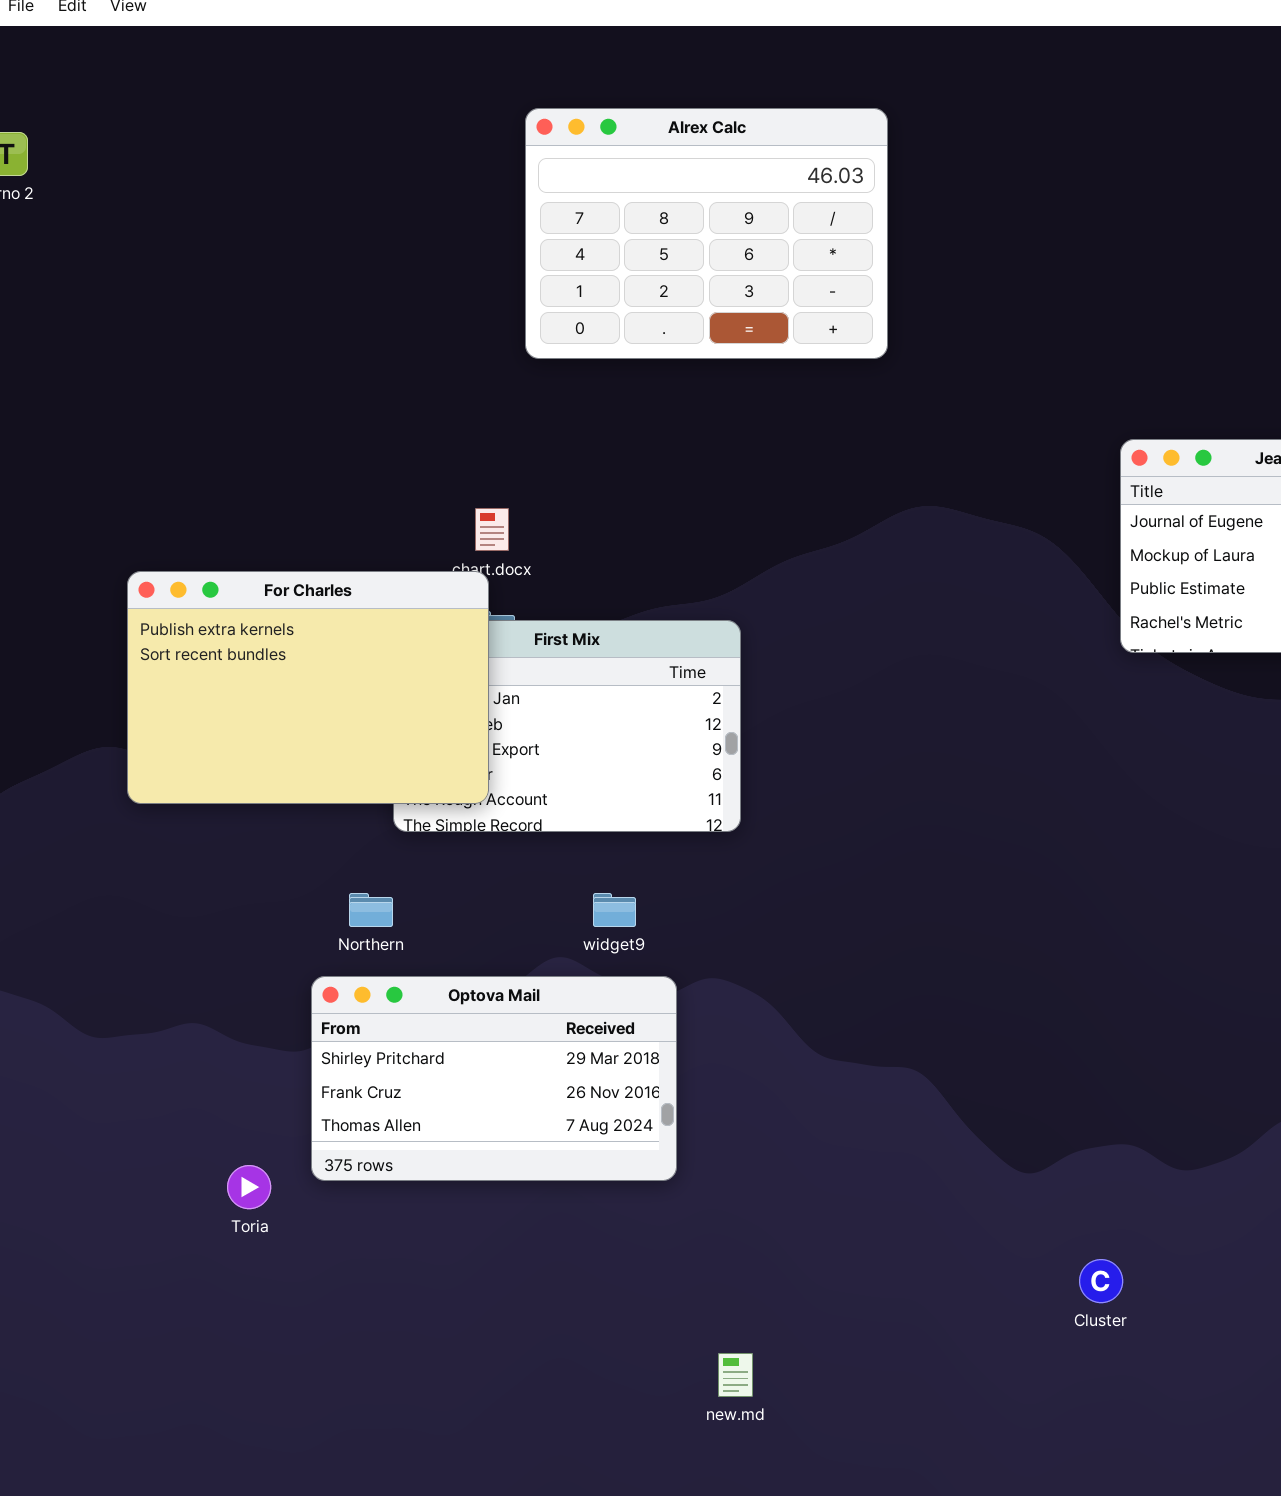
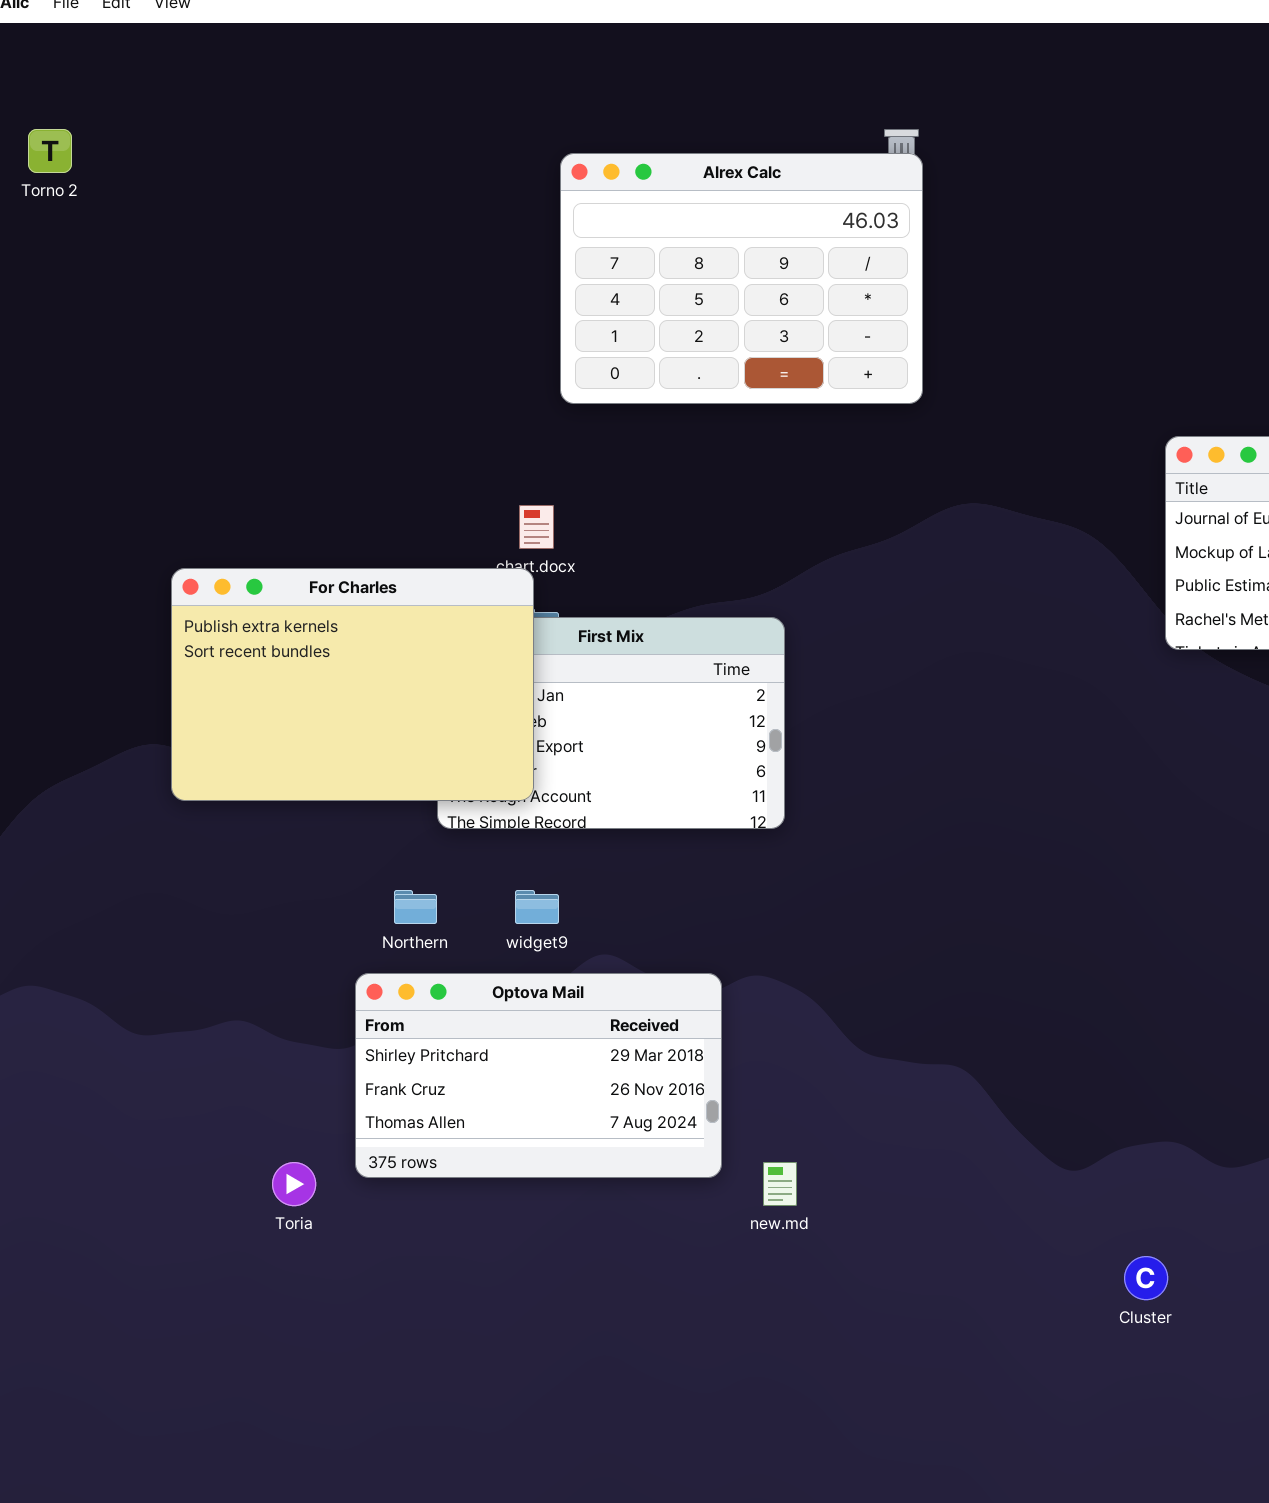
Alrex Calc: [525,108,888,359] -> [560,153,923,404], moved
widget9: [593,893,636,927] -> [515,890,559,924], moved
new.md: [718,1353,753,1397] -> [763,1162,797,1206], moved

